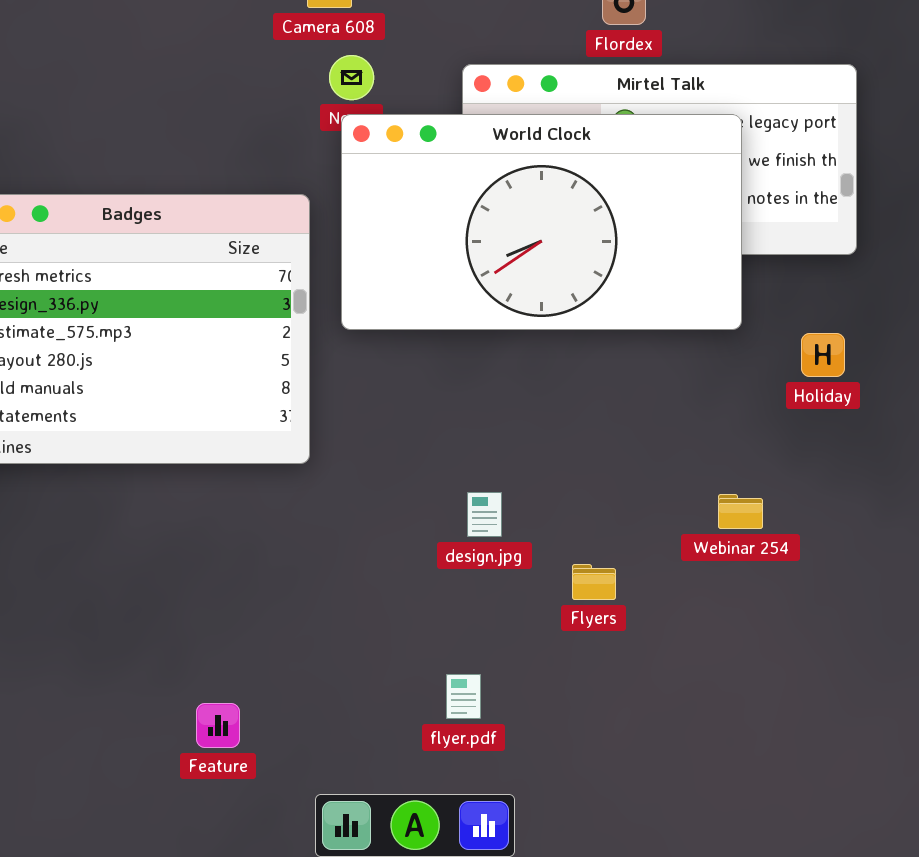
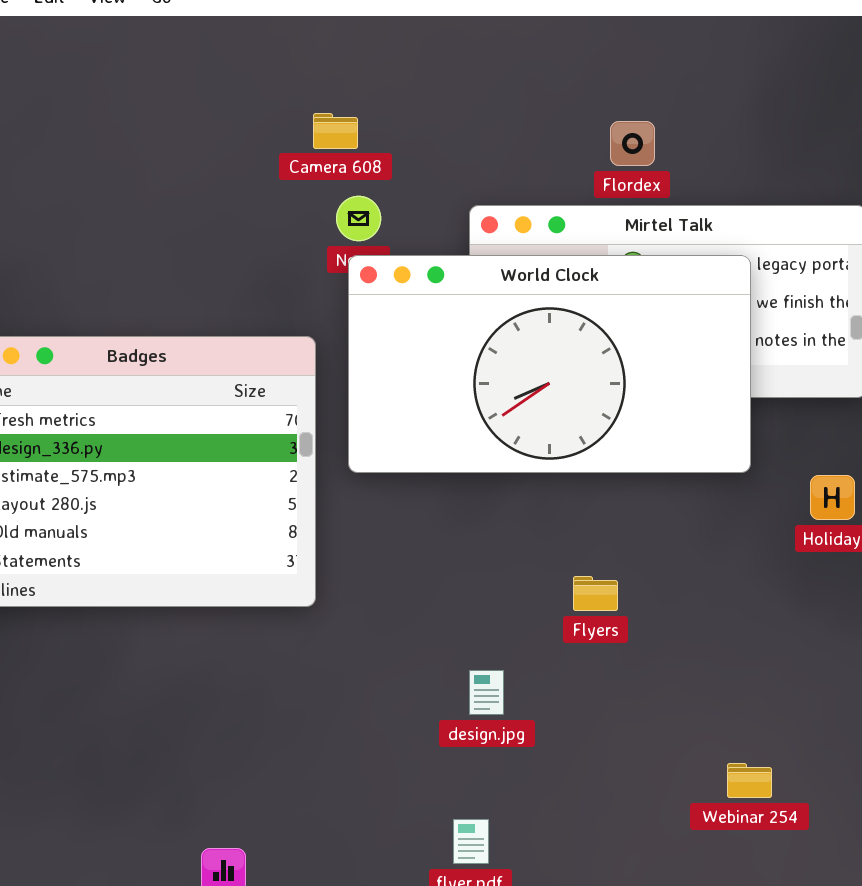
design.jpg: [467,492,502,537] -> [469,670,504,715], moved
Webinar 254: [718,494,763,529] -> [727,763,772,798], moved
Flyers: [572,564,616,600] -> [573,576,618,611], moved

